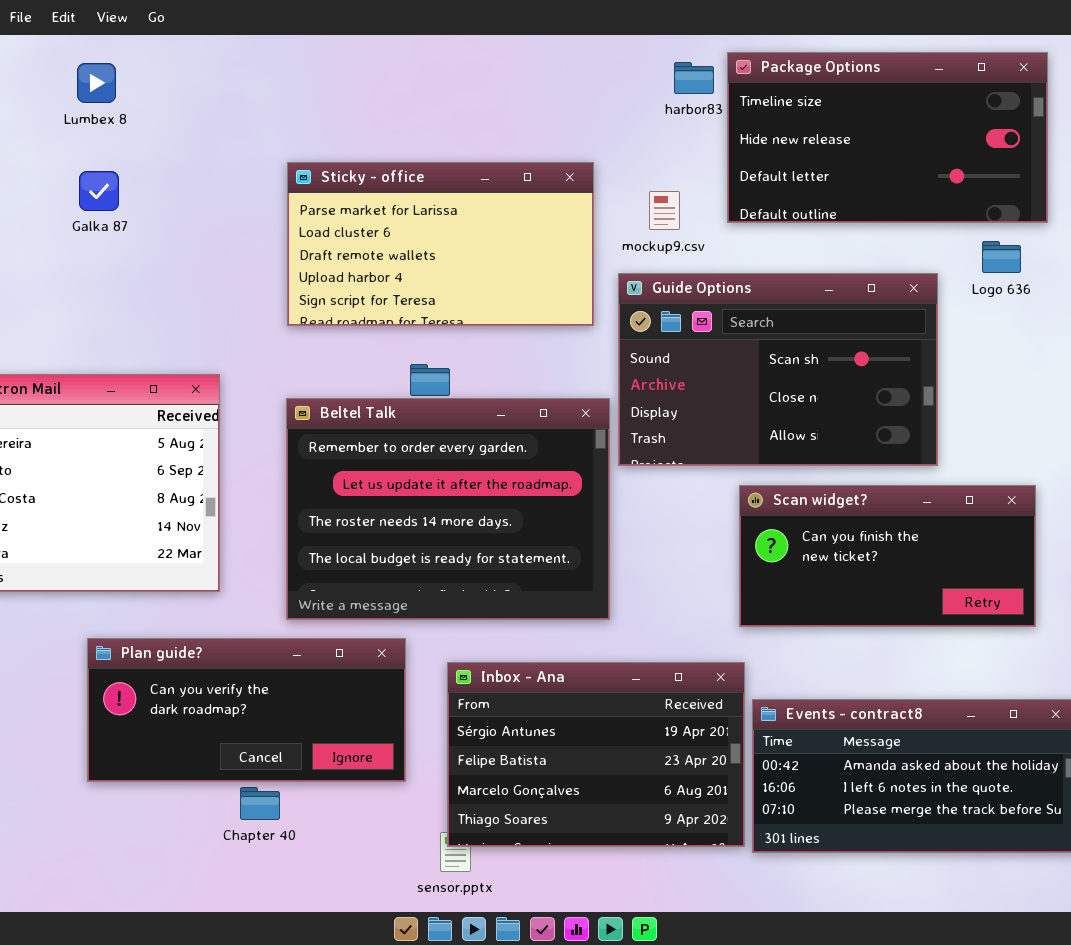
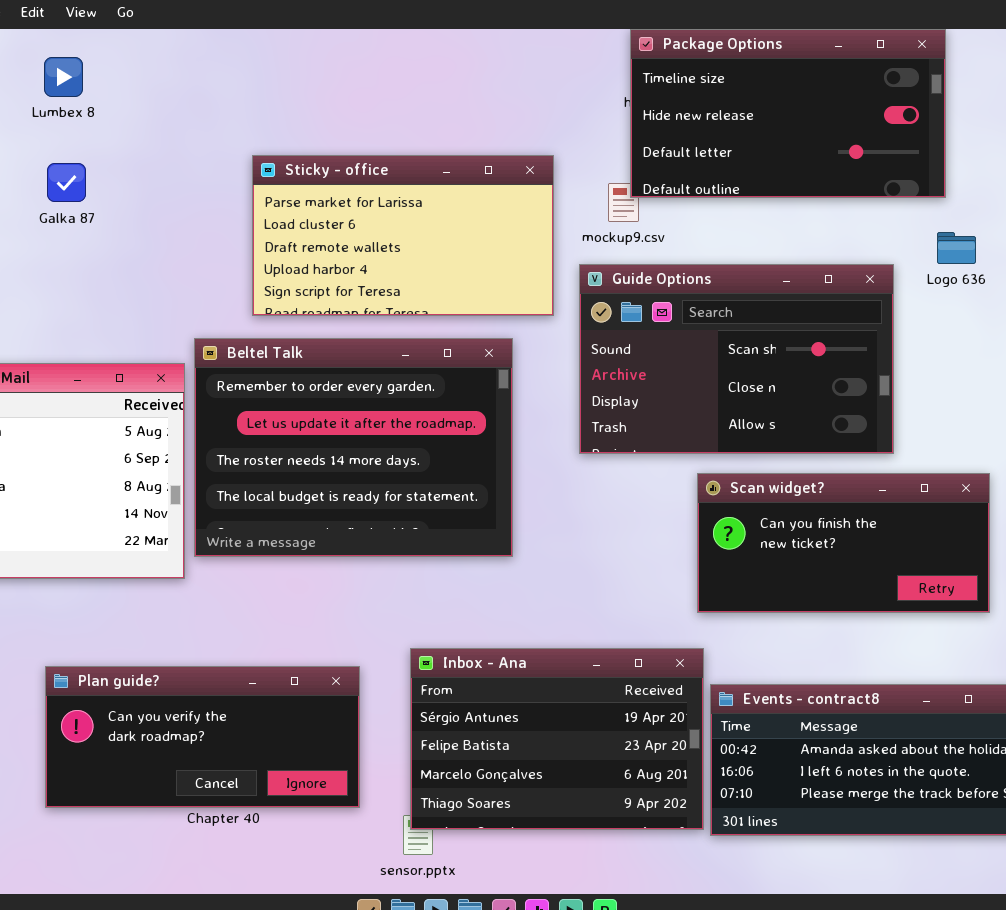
Package Options: [727,52,1048,223] -> [630,29,946,198], moved
Beltel Talk: [286,398,610,620] -> [194,338,513,557], moved
Plan guide?: [87,638,406,782] -> [45,666,360,808], moved

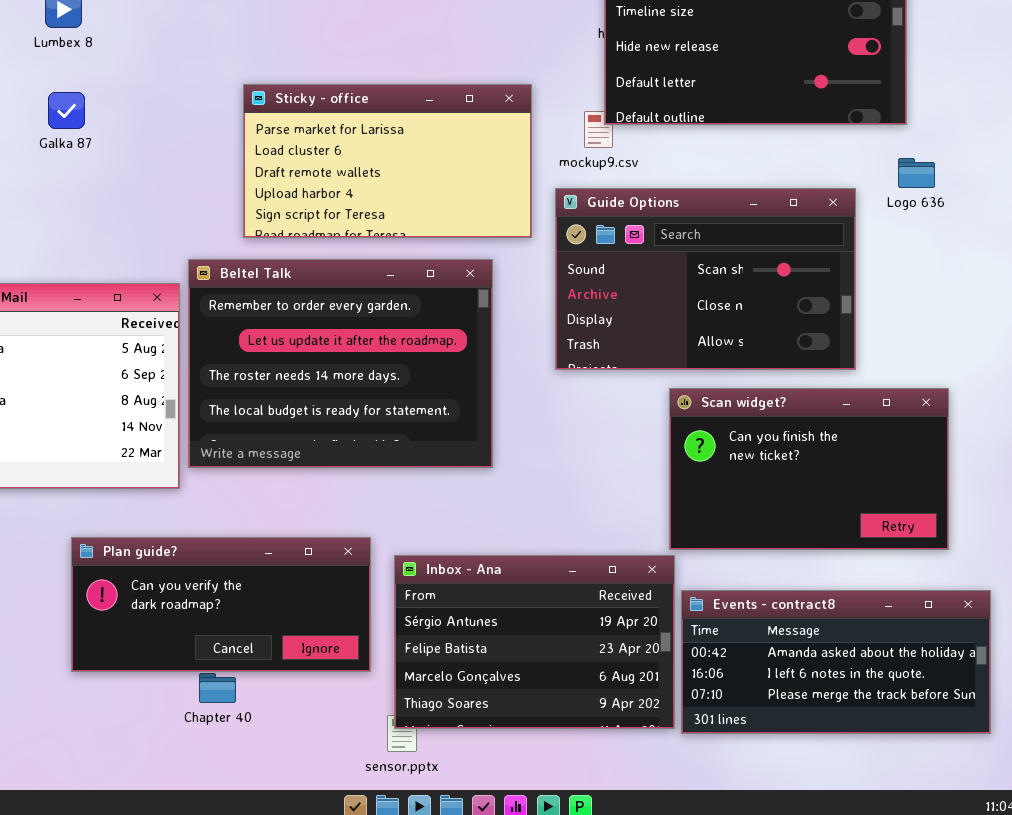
Scan widget?: [697,473,990,613] -> [669,388,949,550], resized
Plan guide?: [45,666,360,808] -> [71,537,371,672], moved

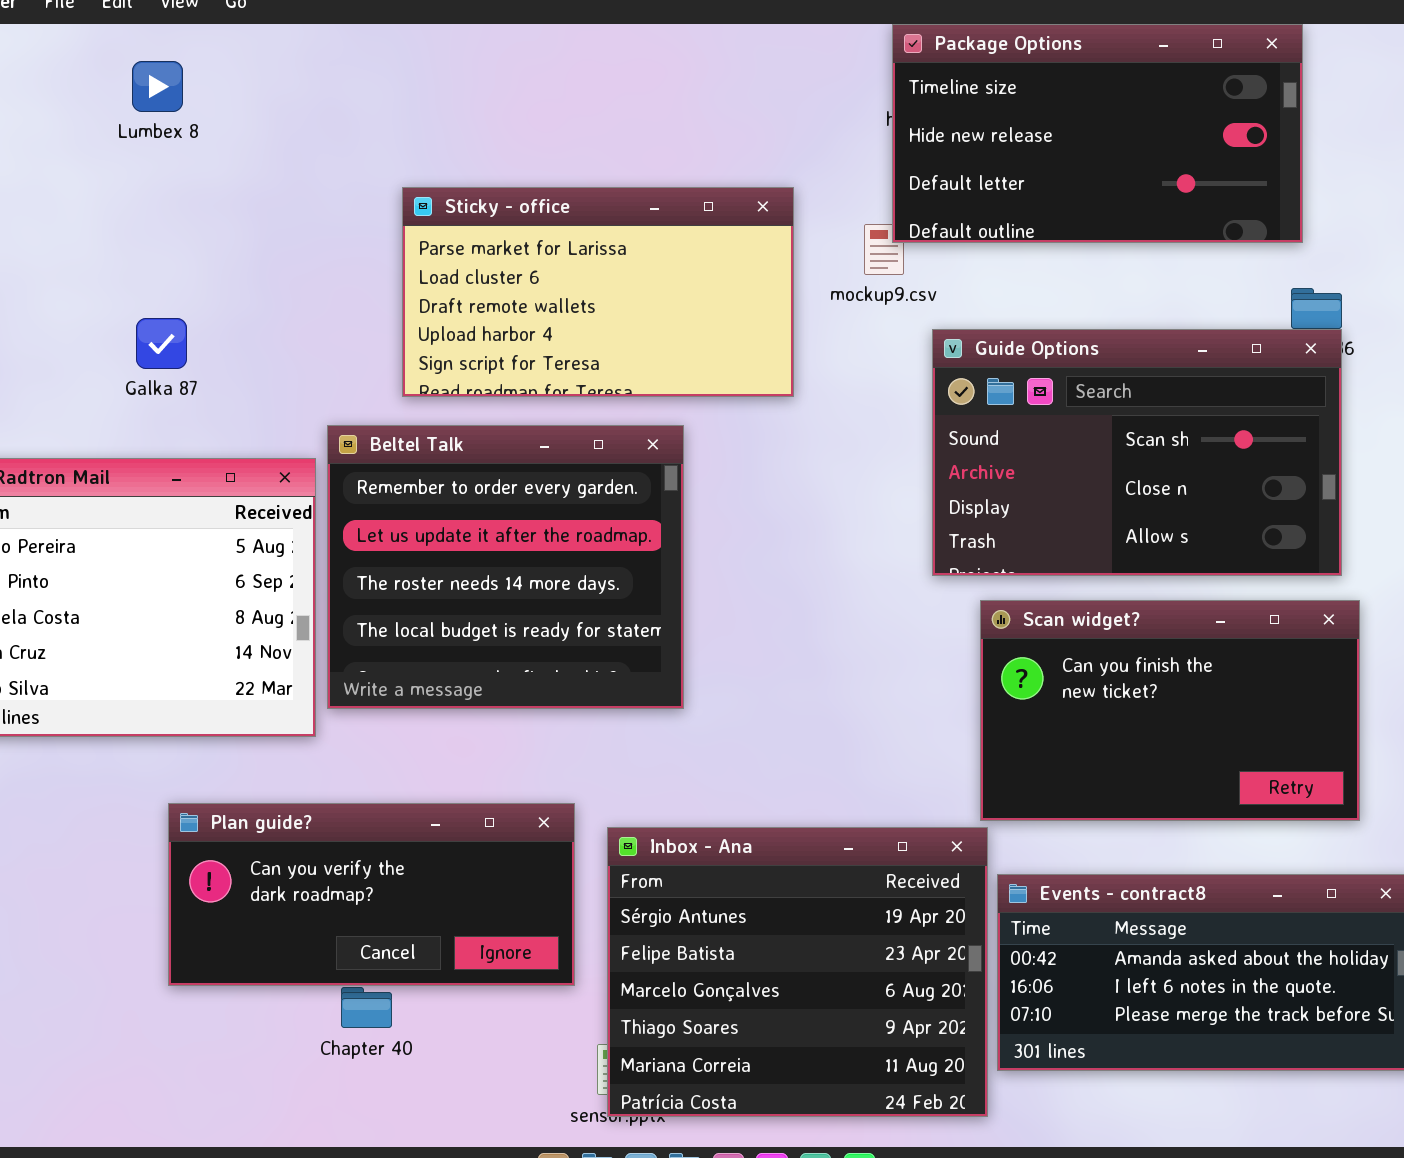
Galka 87: [48,92,85,129] -> [136,318,187,369], moved
Guide Options: [555,188,856,370] -> [932,329,1342,576], moved
Beltel Talk: [188,259,493,468] -> [327,425,684,709], resized
Inbox - Ana: [394,555,675,729] -> [607,827,988,1117], resized

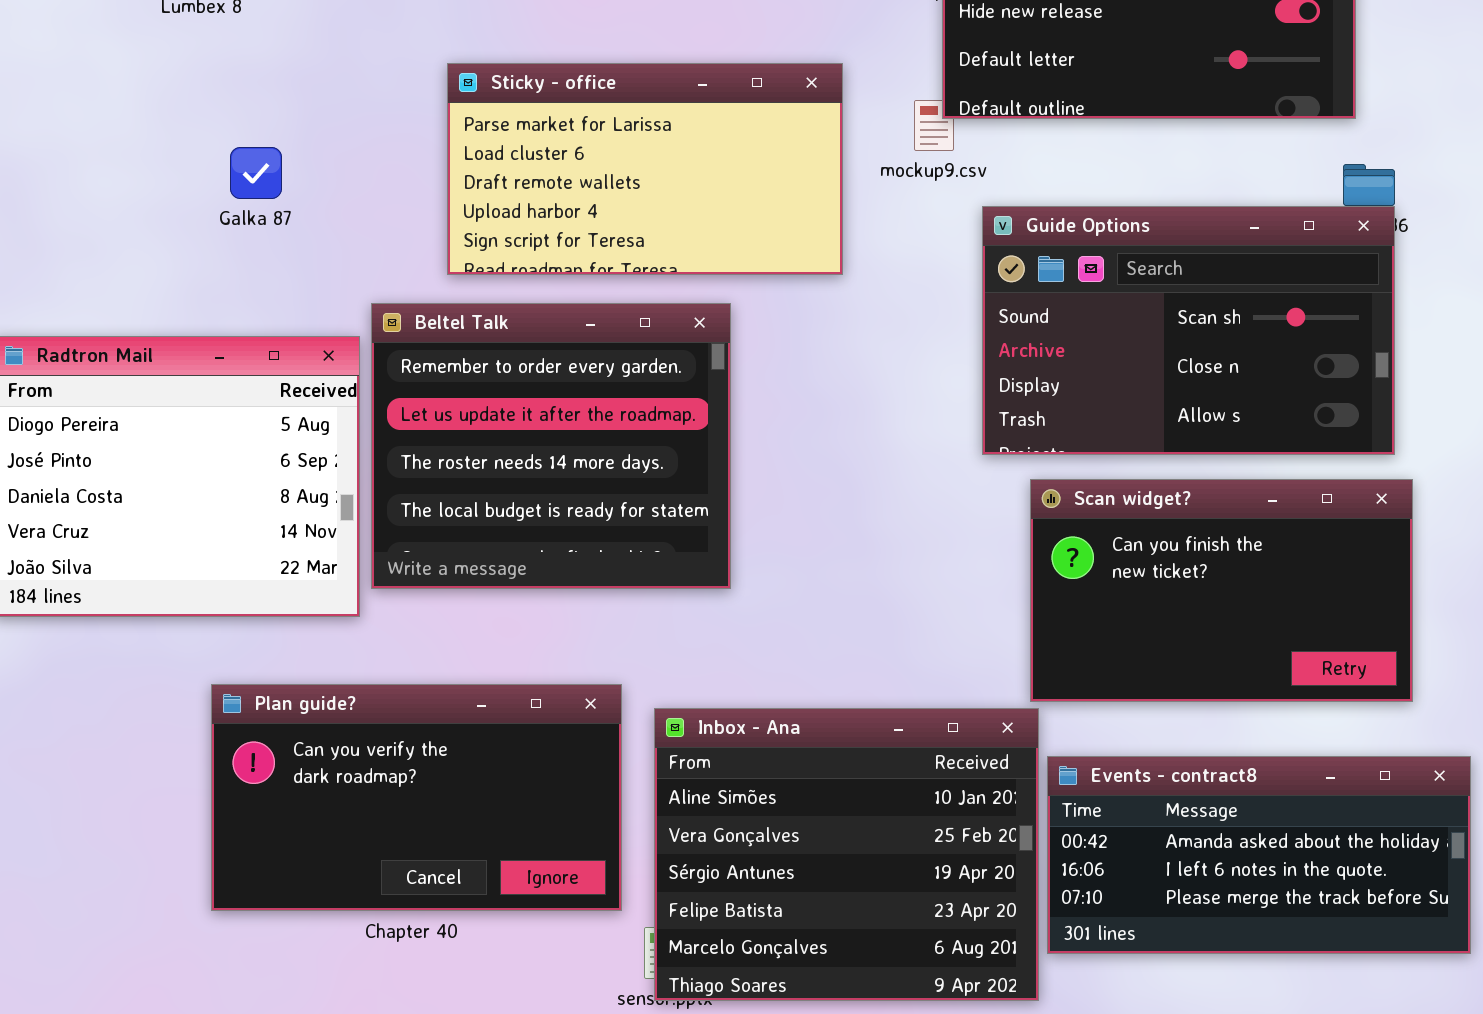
Galka 87: [136,318,187,369] -> [230,147,282,199], moved
Plan guide?: [168,803,575,986] -> [211,684,622,911], resized
Inbox - Ana: [607,827,988,1117] -> [654,708,1039,1001], scrolled up 2 rows

